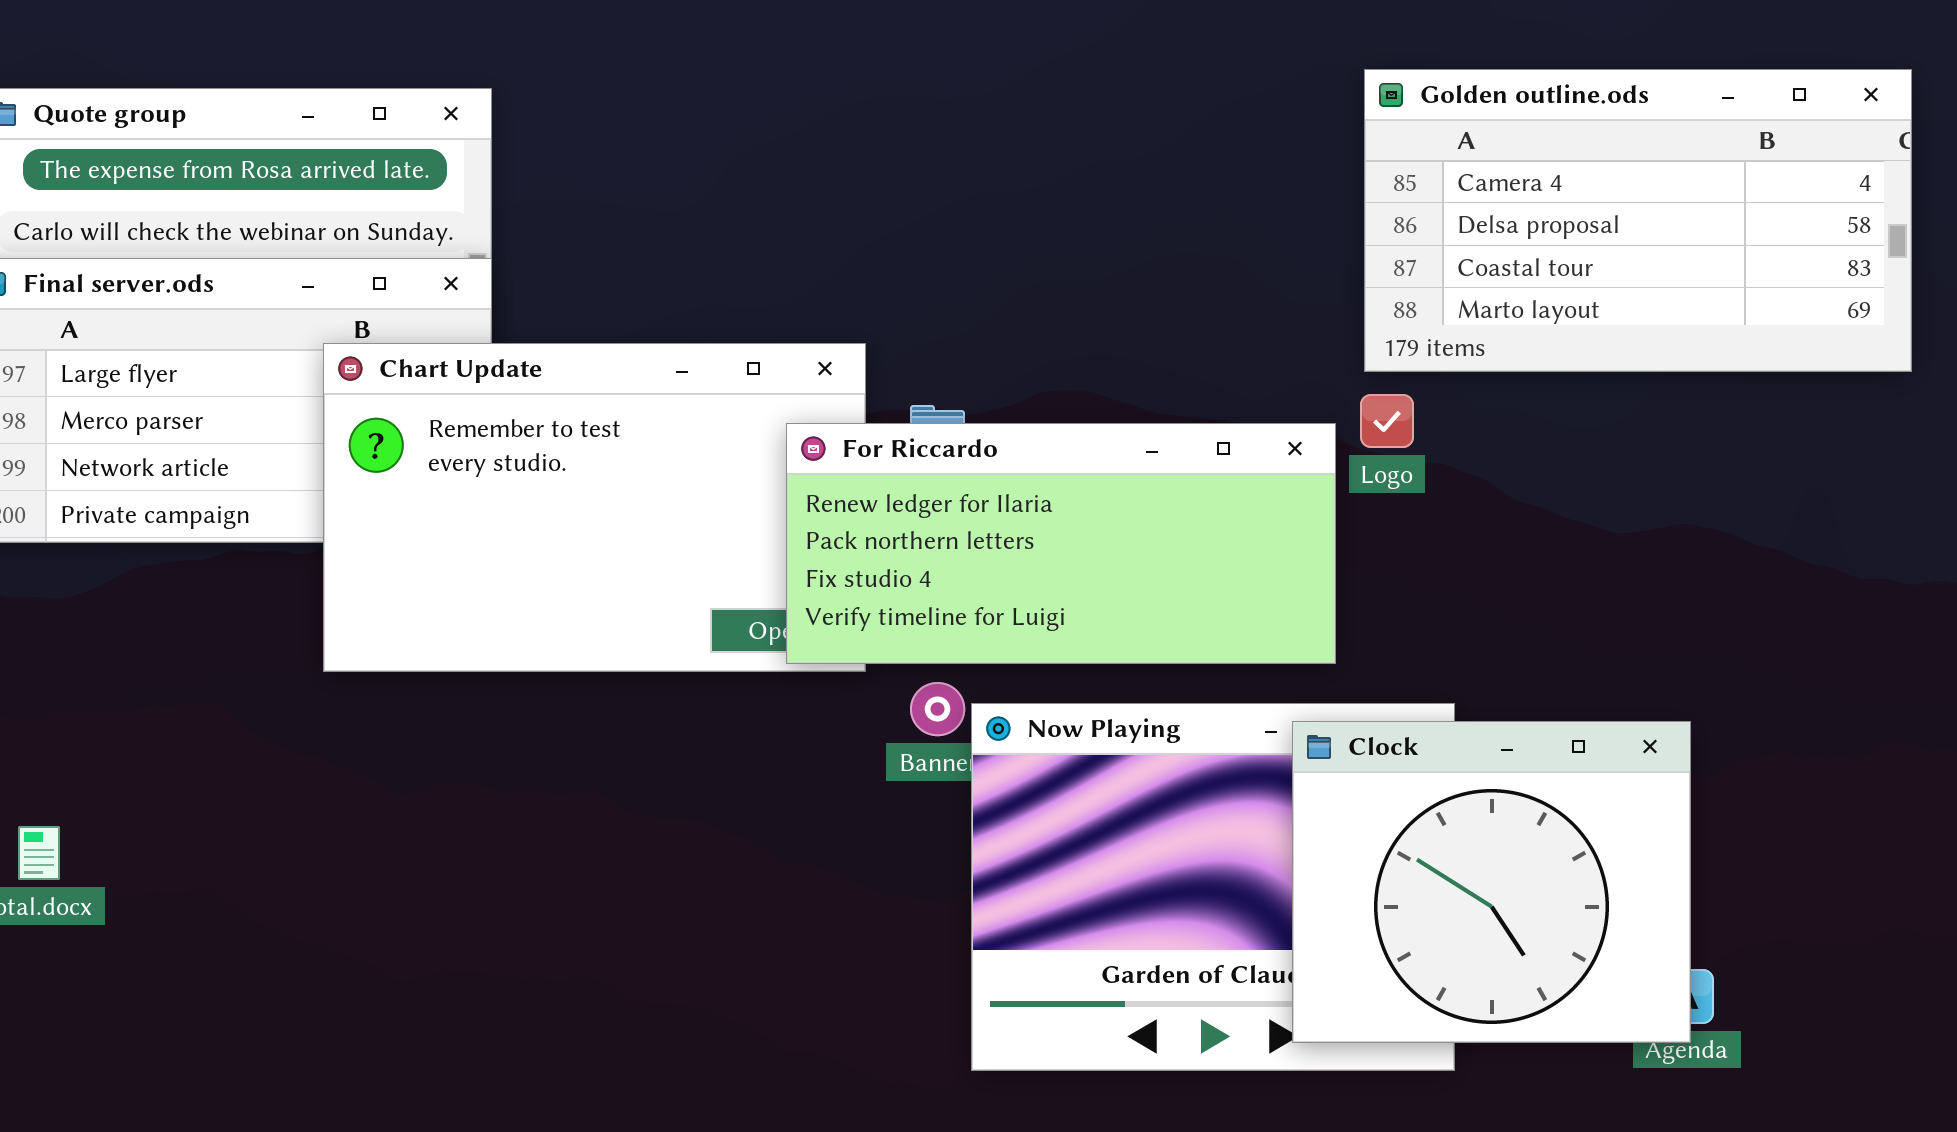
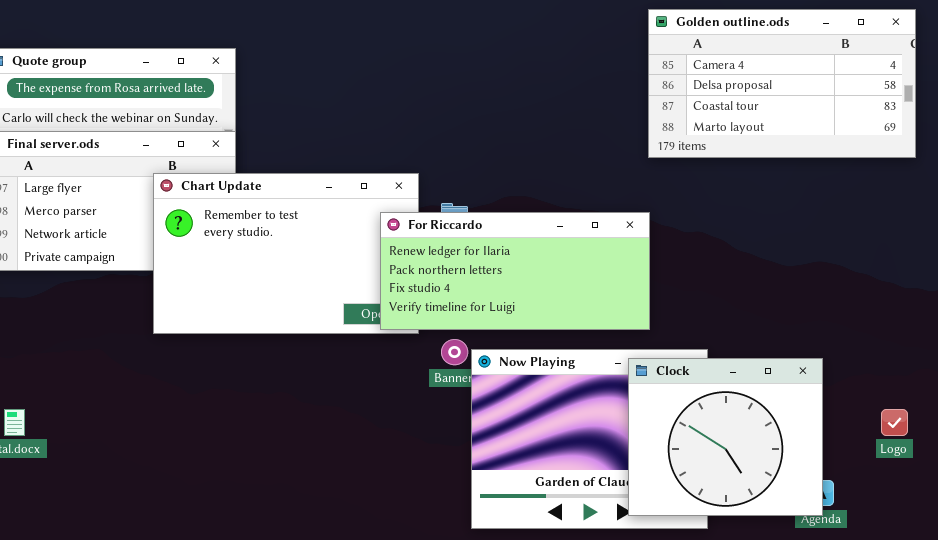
Golden outline.ods: [1364,69,1912,372] -> [648,9,916,158], moved
Logo: [1360,394,1414,448] -> [881,409,908,436], moved

